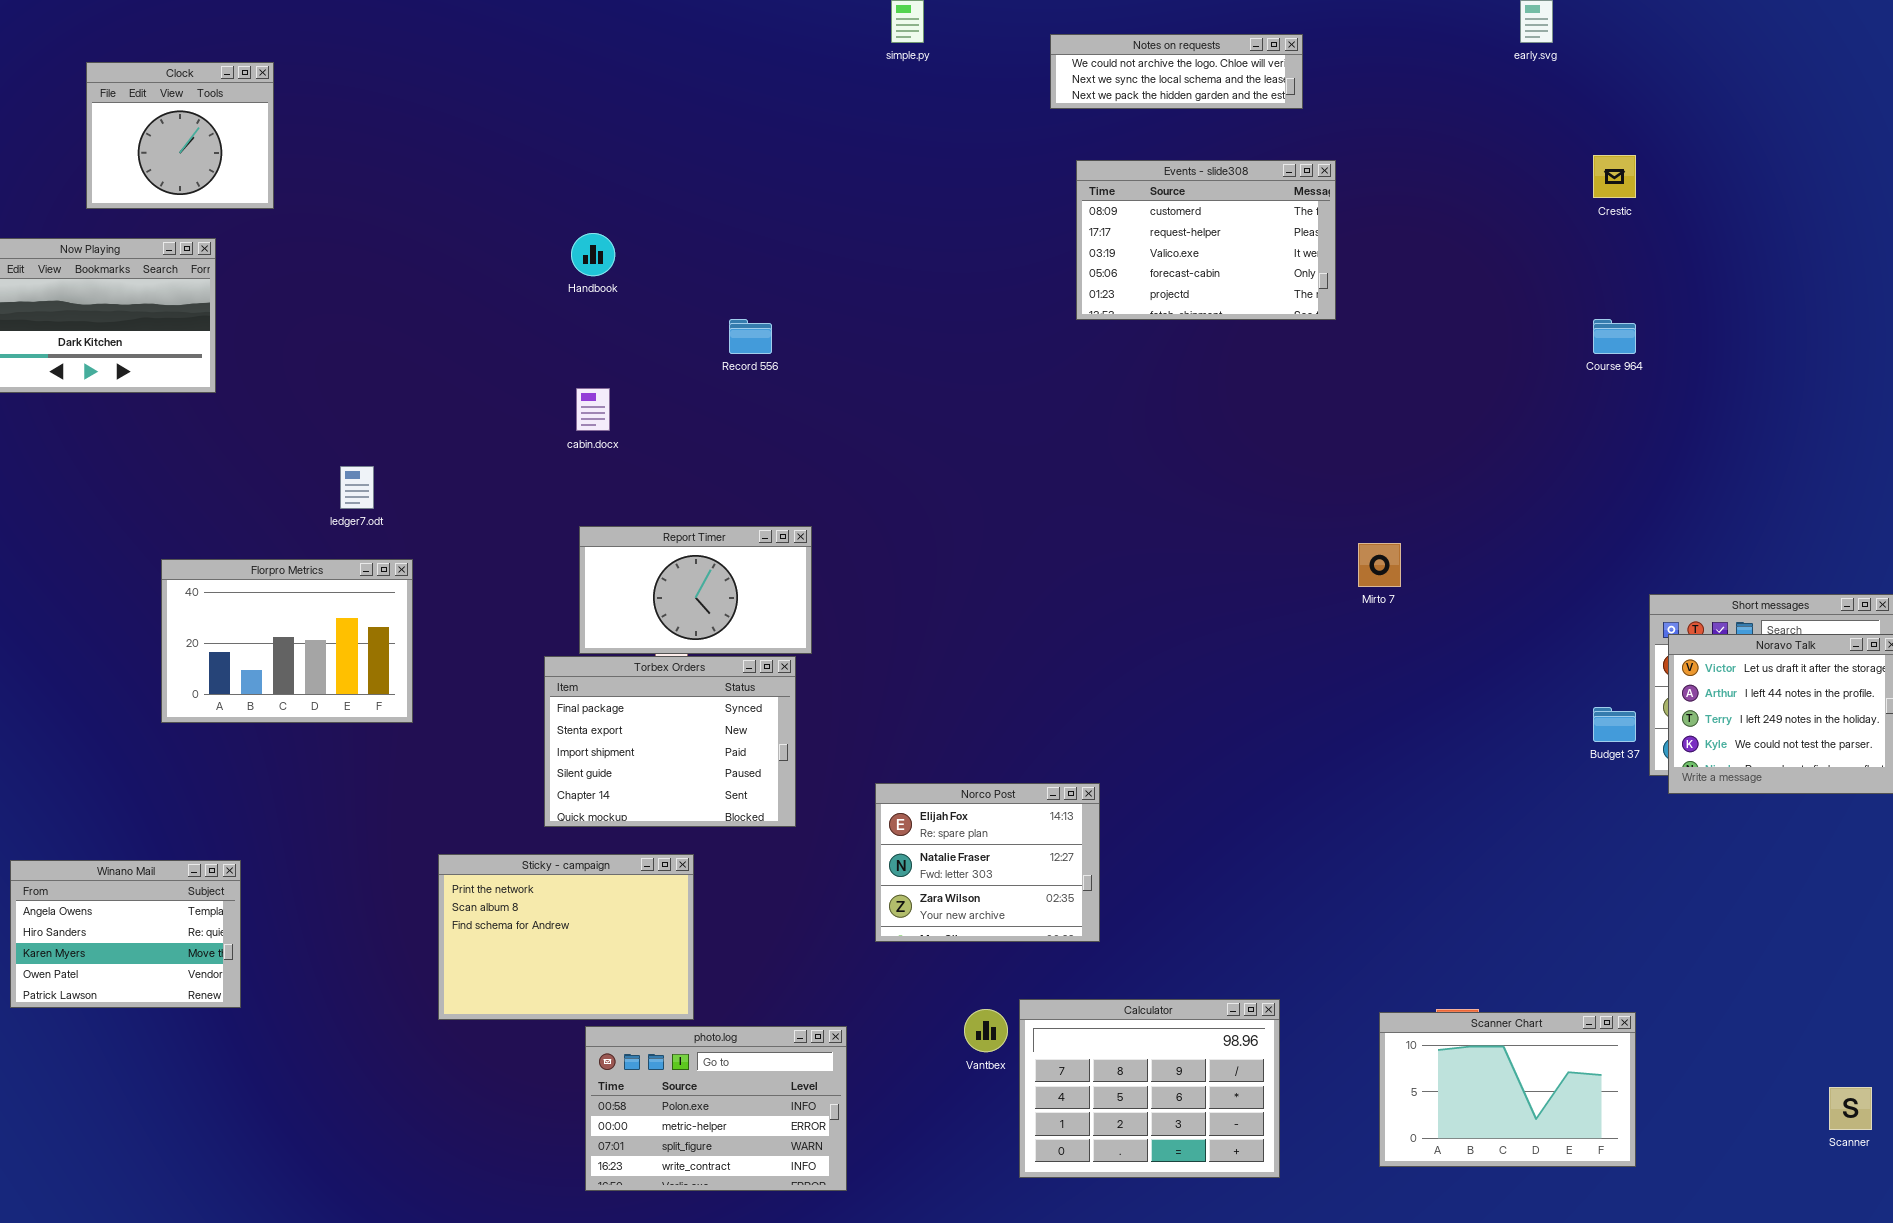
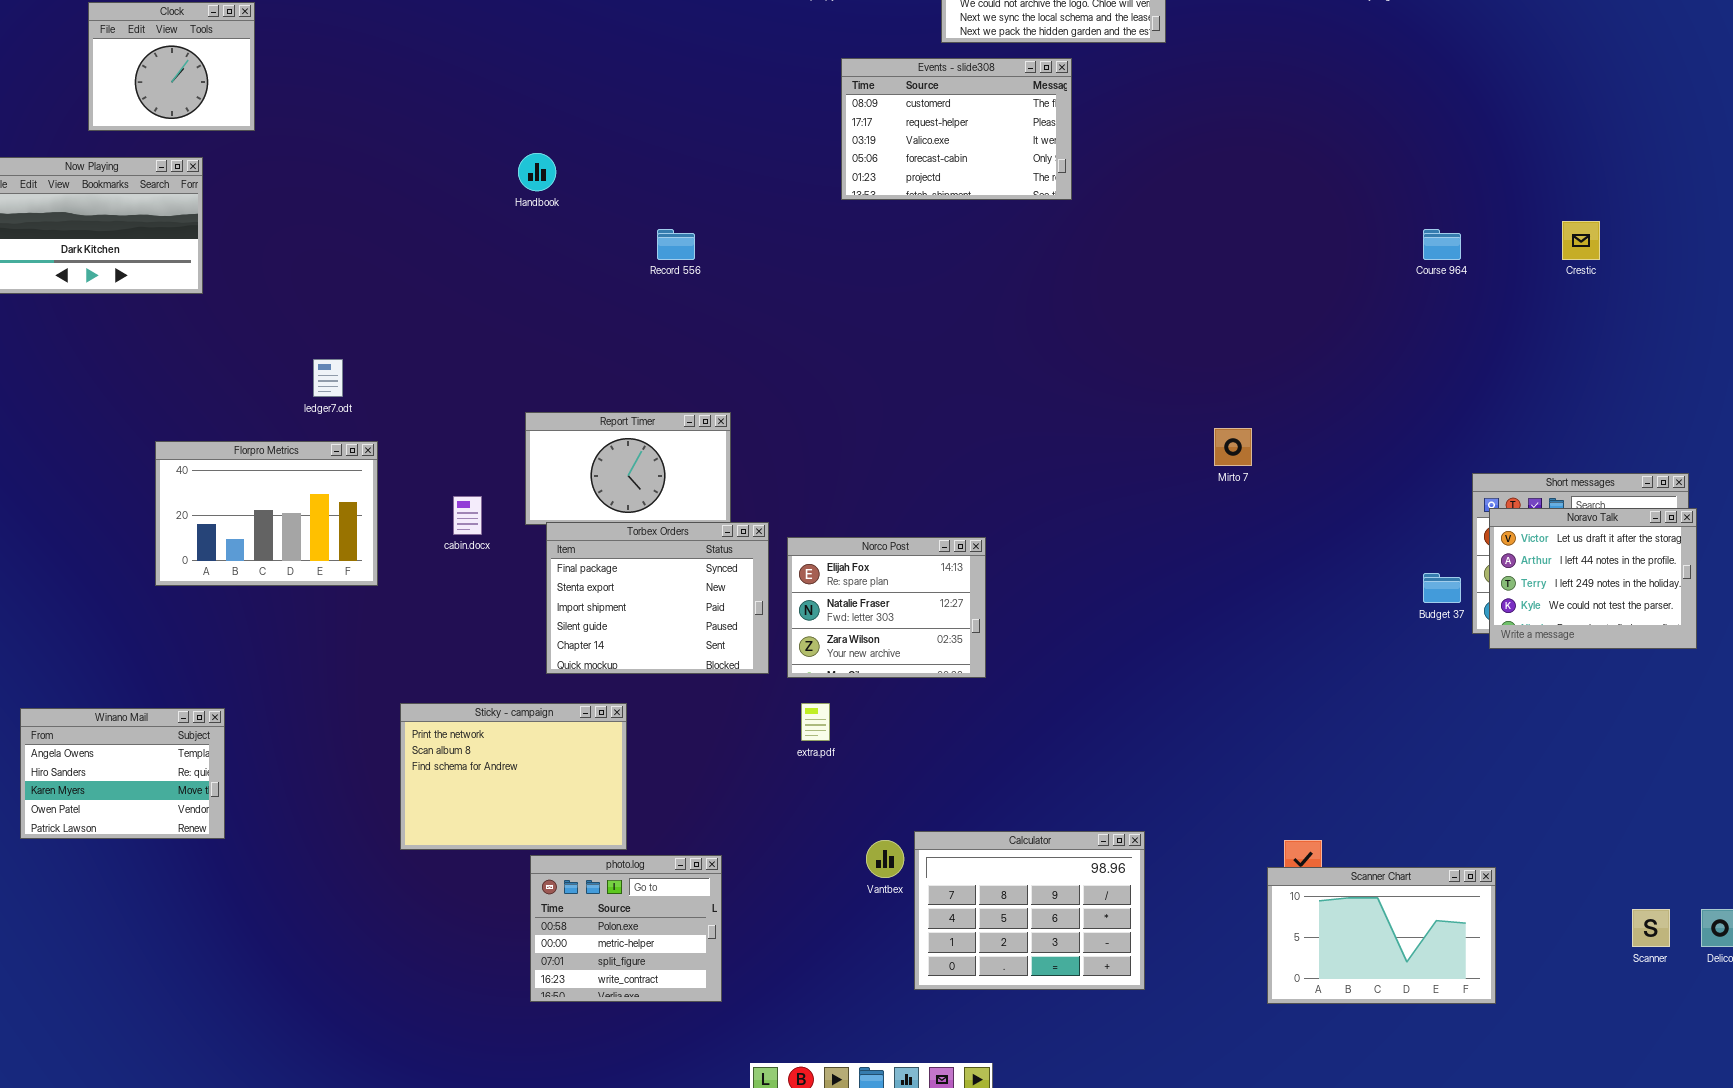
Crestic: [1593,155,1636,198] -> [1562,221,1600,260], moved
Events - slide308: [1076,160,1336,320] -> [841,58,1072,200], moved
cabin.docx: [576,388,610,431] -> [453,496,482,535], moved
Torbex Orders: [544,656,796,827] -> [546,522,769,674], moved
Norco Post: [875,783,1100,942] -> [787,537,986,678], moved
Scanner Chart: [1379,1012,1636,1167] -> [1267,867,1496,1004], moved
photo.log: [585,1026,847,1191] -> [530,855,722,1002], resized

